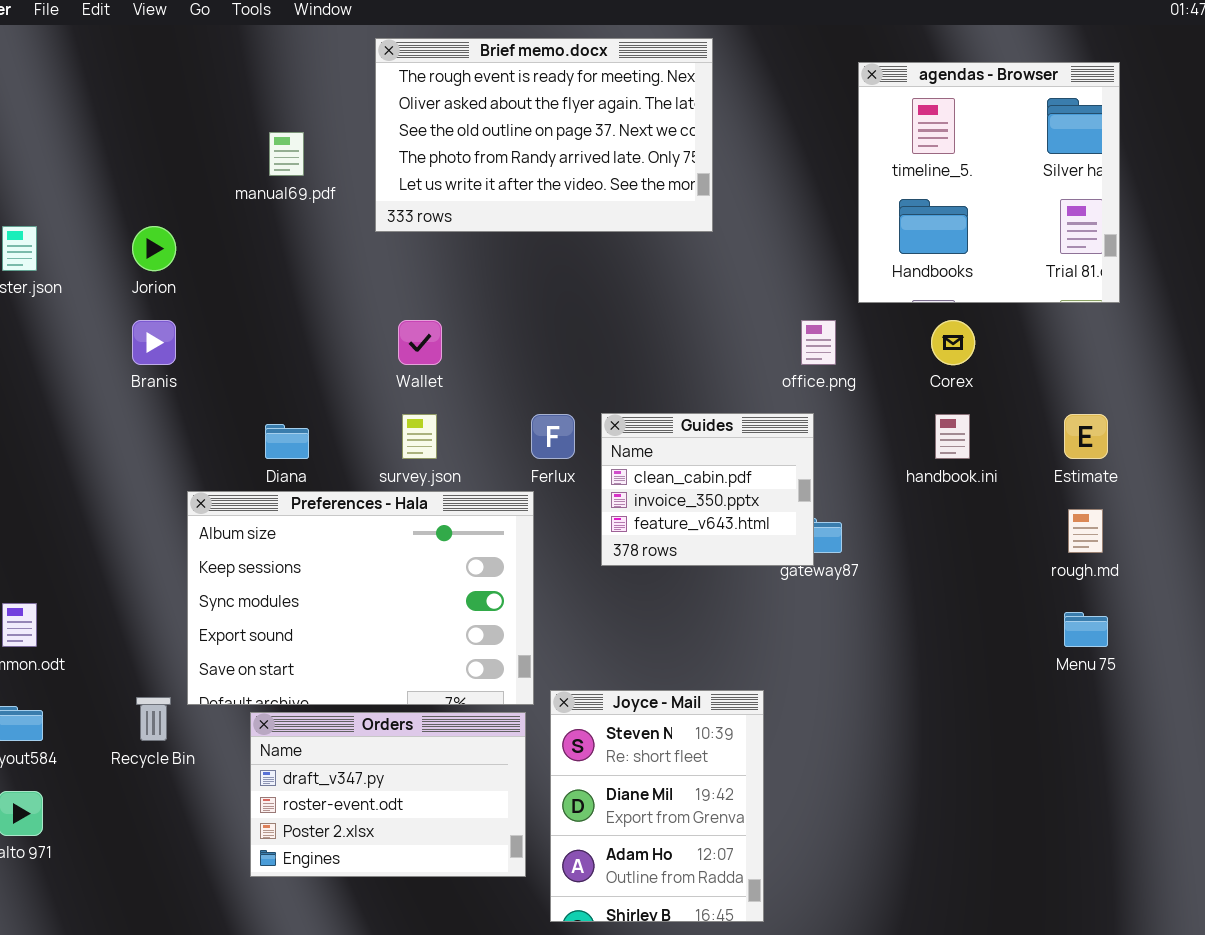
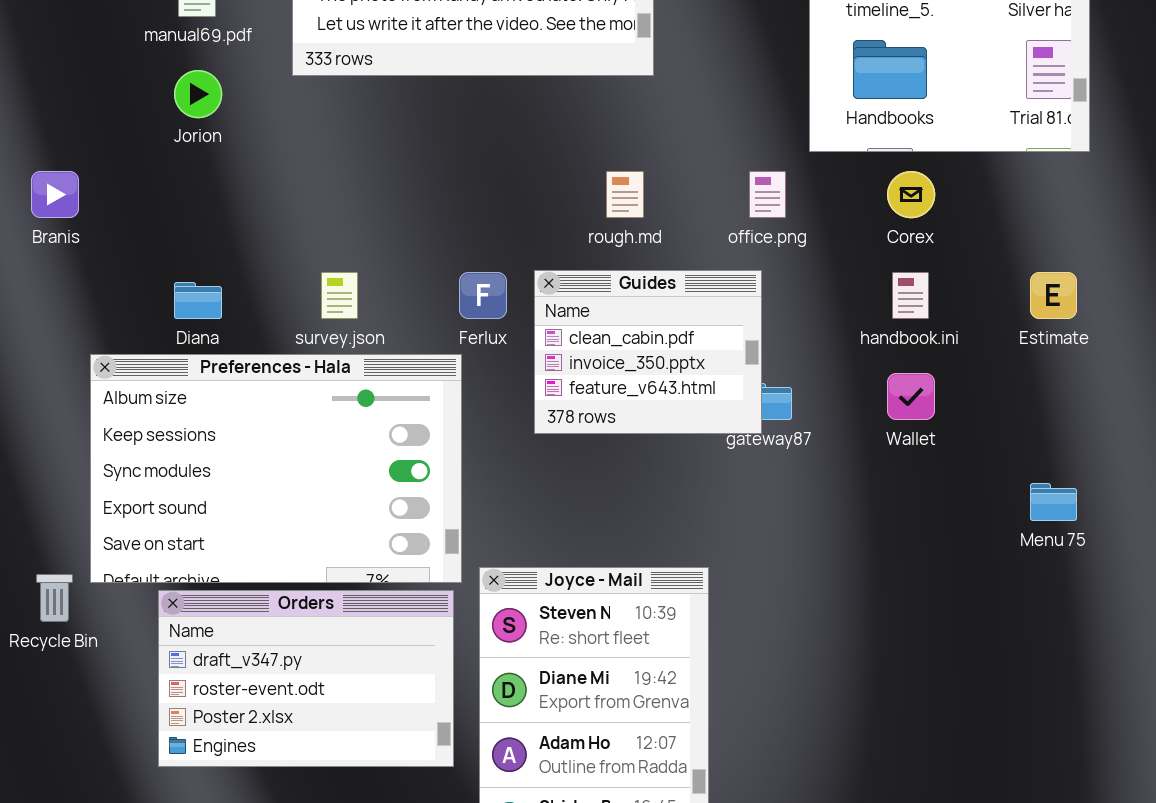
Jorion: [132,226,176,271] -> [174,70,222,118], moved
Wallet: [398,320,442,365] -> [887,373,935,420], moved
rough.md: [1068,509,1103,553] -> [606,171,644,218], moved

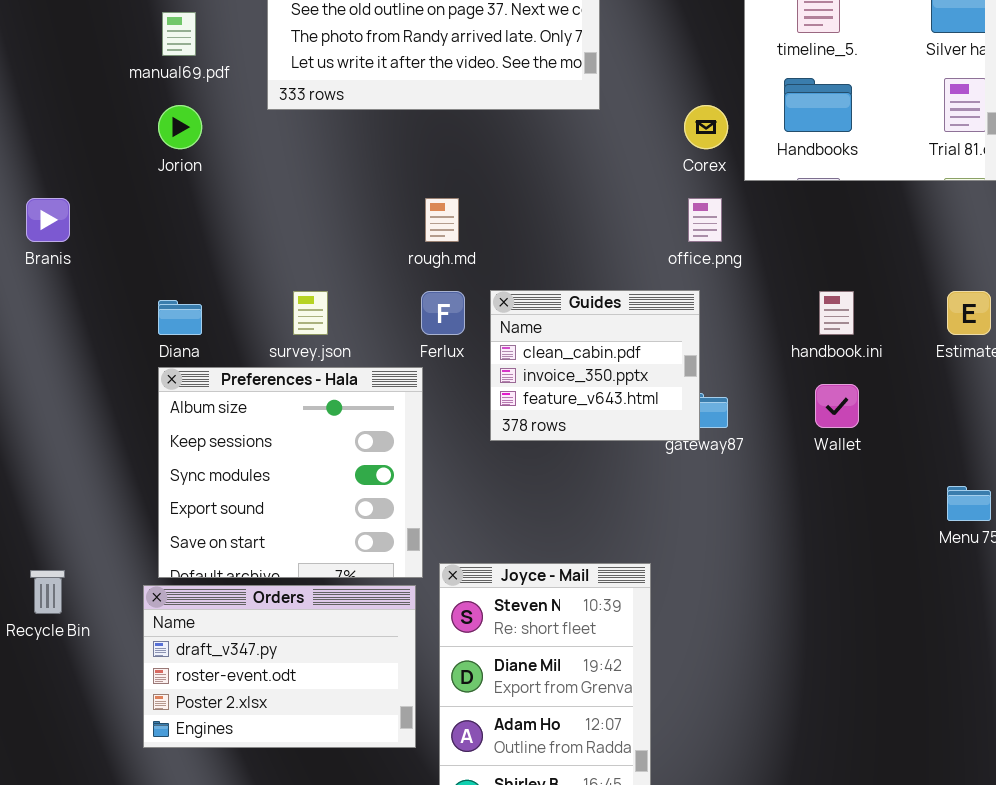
rough.md: [606,171,644,218] -> [425,198,459,242], moved
Corex: [887,171,935,218] -> [684,105,728,149], moved
Preferences - Hala: [90,354,462,583] -> [158,367,423,578], resized

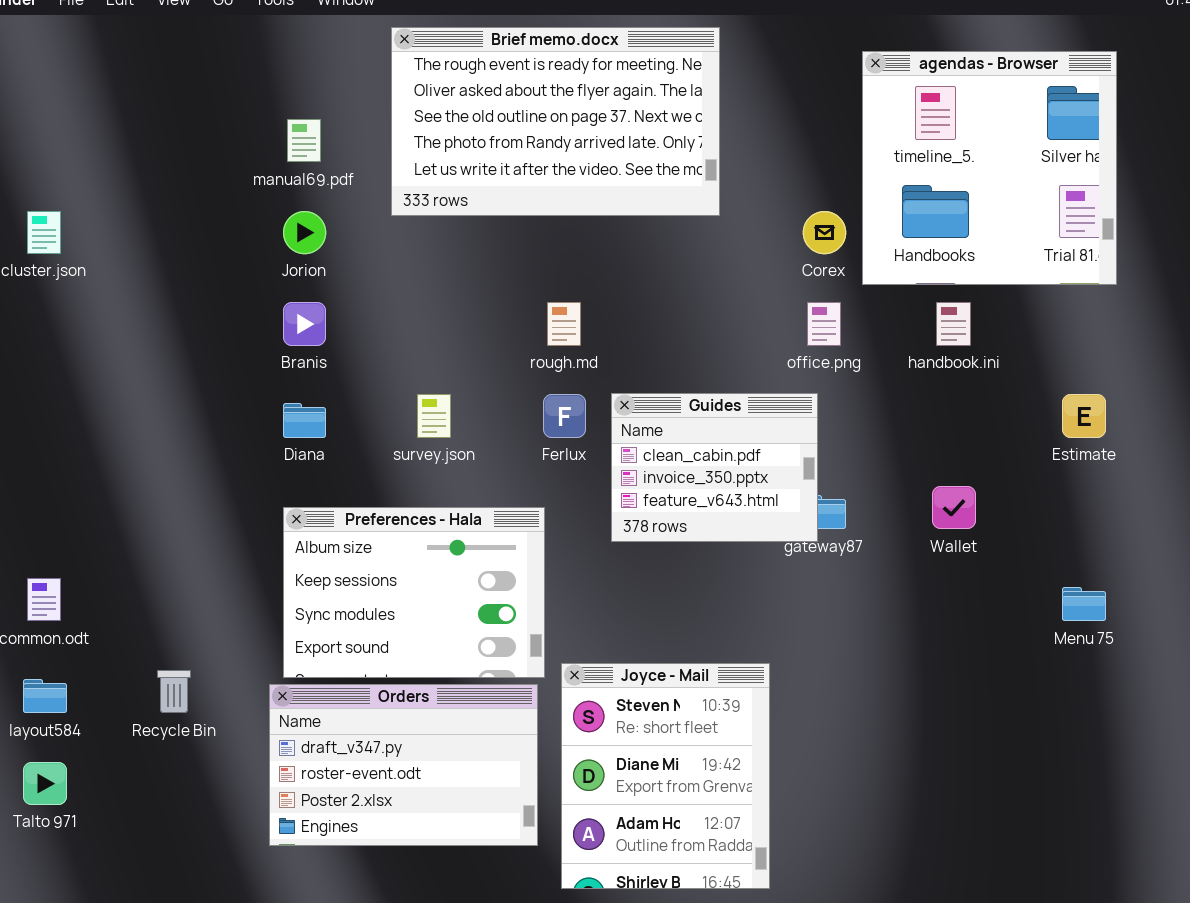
Branis: [26,198,70,242] -> [283,302,326,346], moved
handbook.ini: [819,291,854,335] -> [936,302,971,346], moved
Preferences - Hala: [158,367,423,578] -> [283,507,545,678], resized

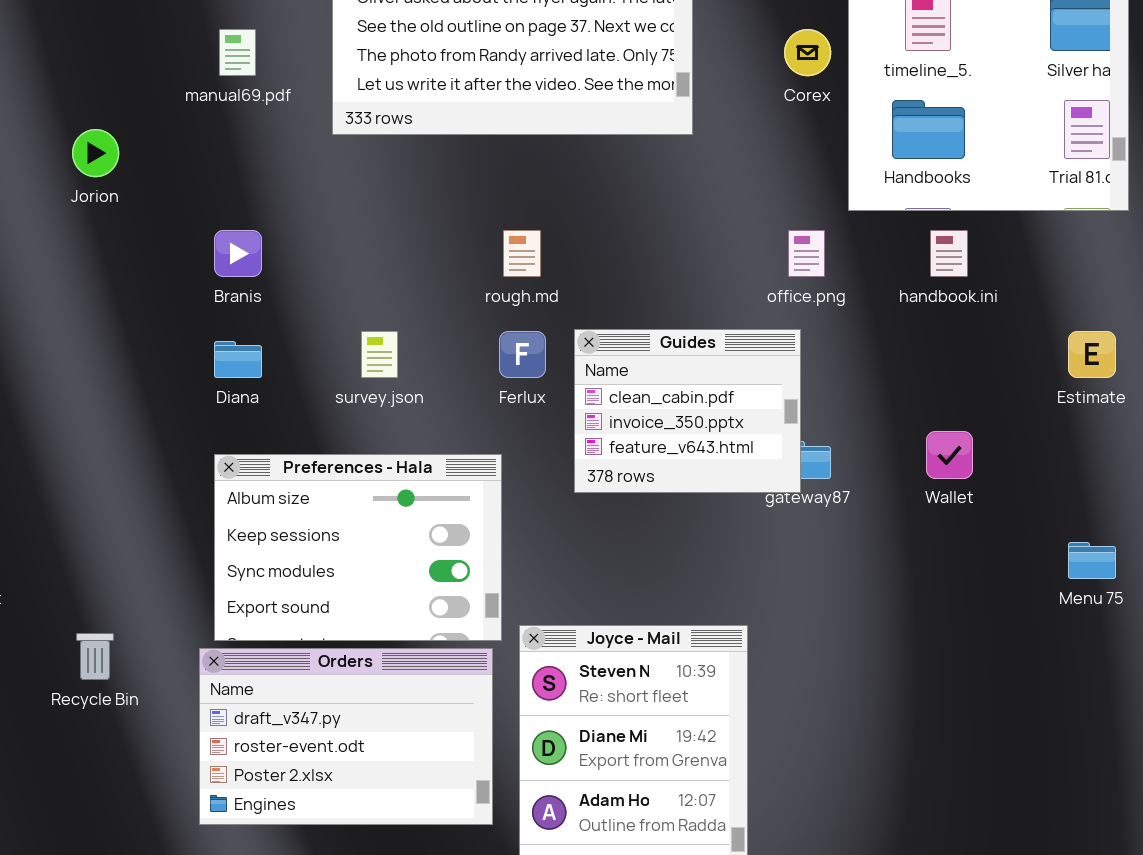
Jorion: [283,211,326,254] -> [72,129,119,177], moved
Corex: [803,211,846,254] -> [784,29,831,76], moved

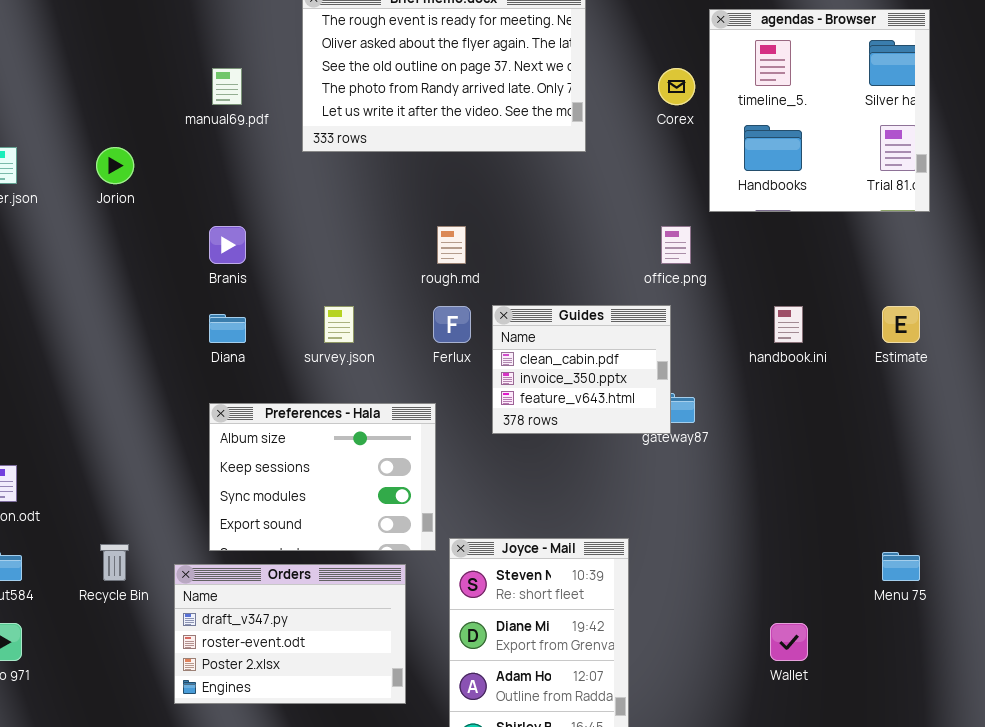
handbook.ini: [930,230,968,277] -> [774,306,803,343], moved
Wallet: [926,431,973,479] -> [770,623,808,661], moved
Menu 75: [1068,542,1116,579] -> [882,552,920,581], moved
Orders: [199,648,493,825] -> [174,564,406,704], moved

